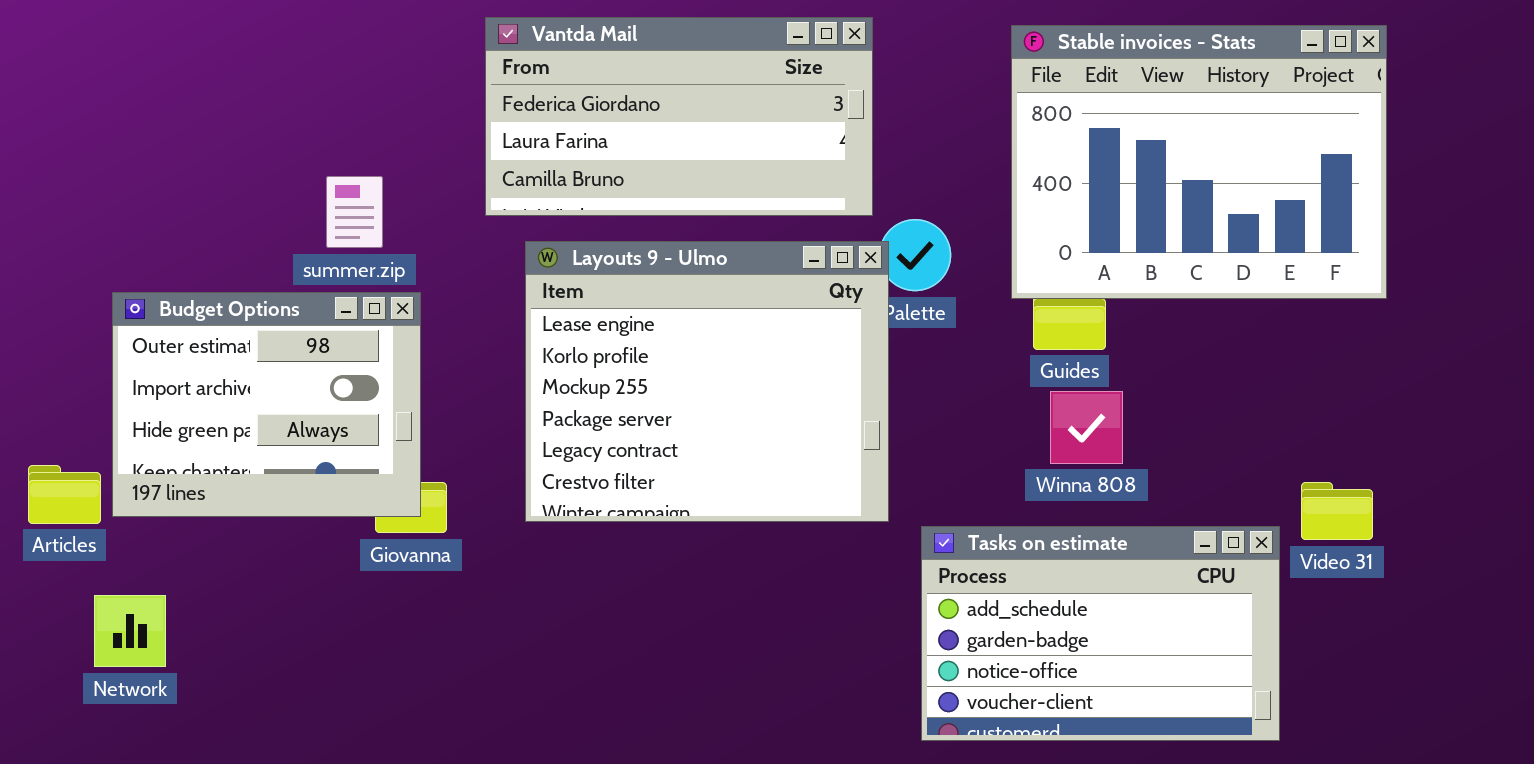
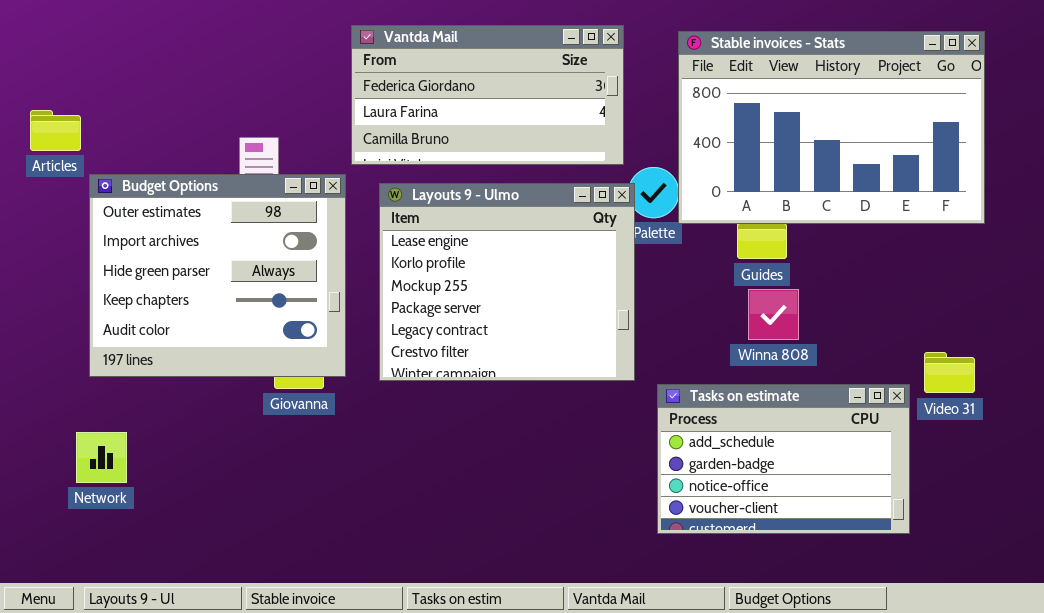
Stable invoices - Stats: [1011,25,1387,299] -> [678,31,985,224], resized
Budget Options: [112,292,421,517] -> [89,174,346,377], resized
Articles: [28,465,101,524] -> [30,110,81,151], moved

